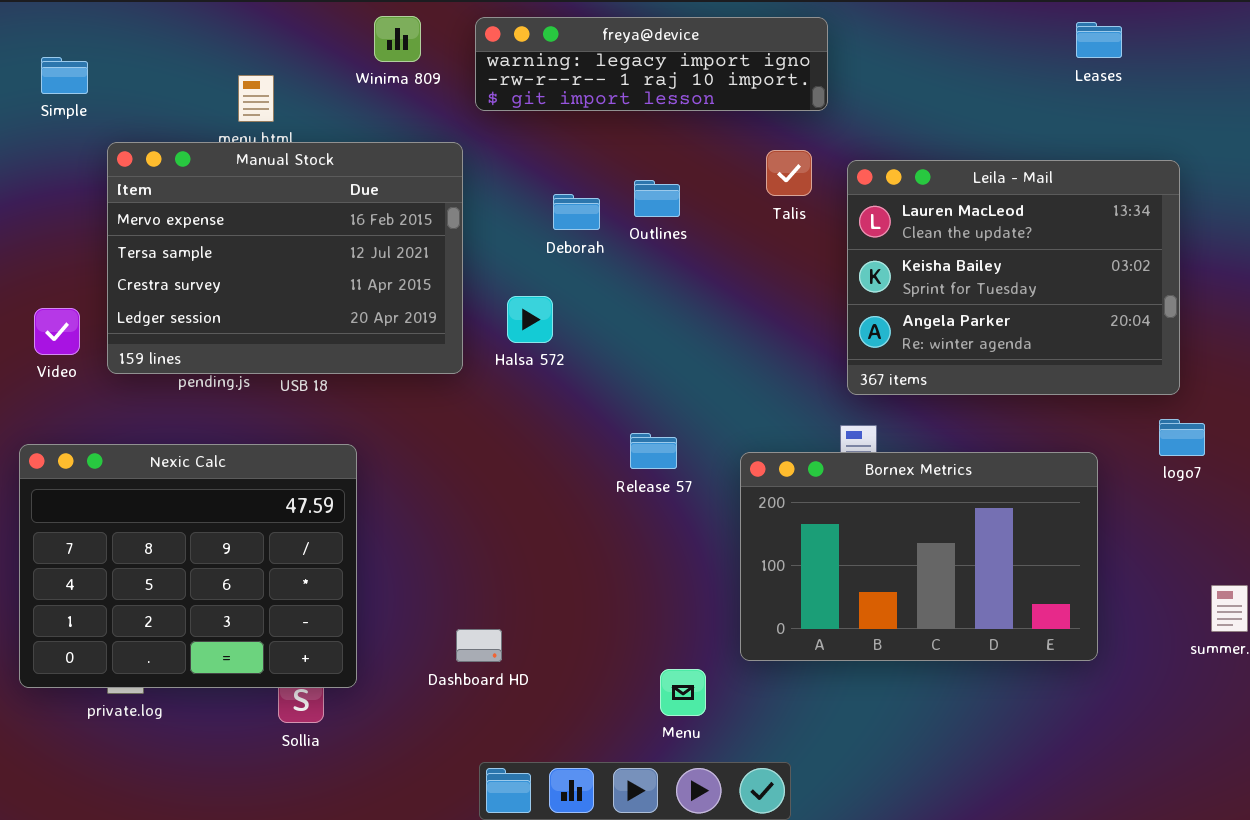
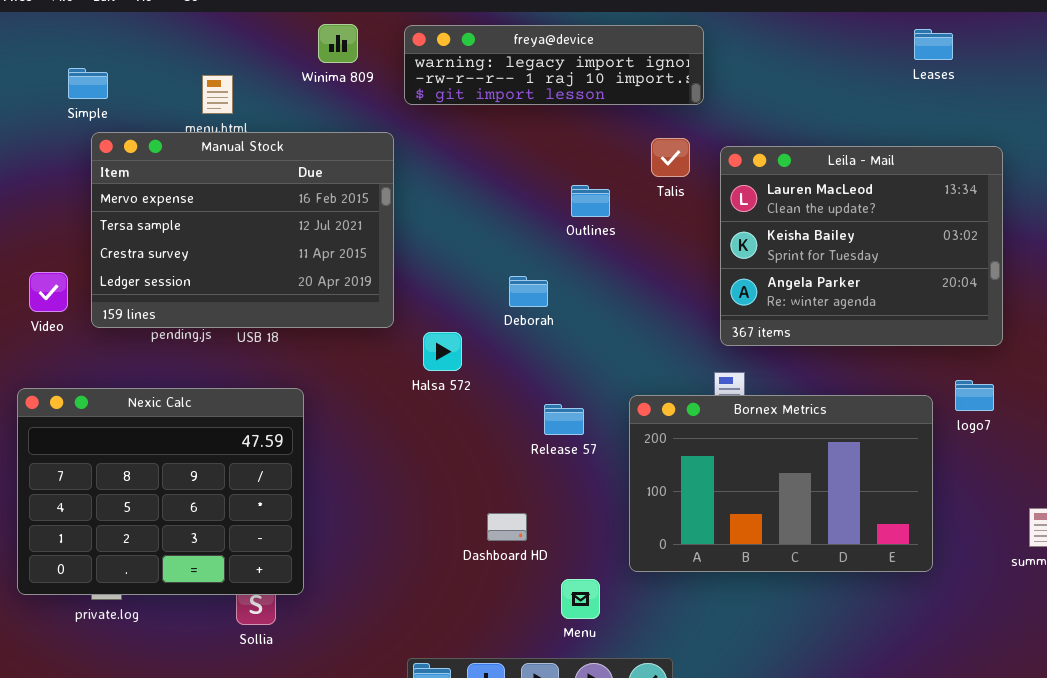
Simple: [41,57,88,94] -> [68,68,108,99], moved
Outlines: [634,180,680,217] -> [571,185,610,217], moved
Deborah: [553,194,600,230] -> [509,276,548,307], moved
Halsa 572: [507,296,553,343] -> [423,332,462,371], moved
logo7: [1159,419,1205,456] -> [955,380,994,411], moved
Release 57: [630,433,677,469] -> [544,404,584,435], moved
Dashboard HD: [456,629,502,662] -> [487,513,527,541], moved

